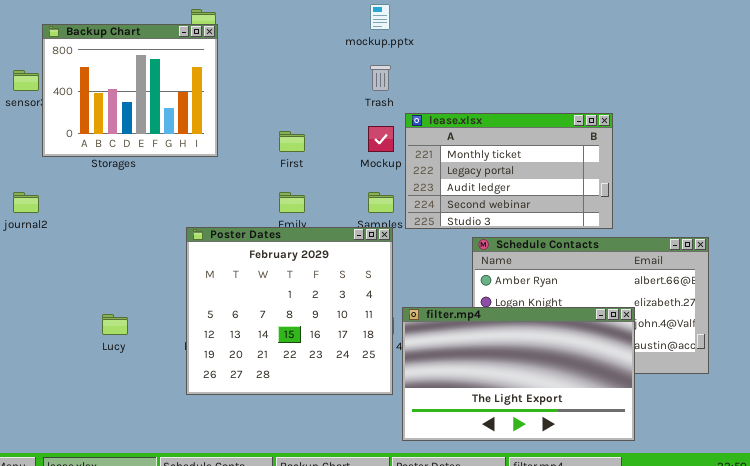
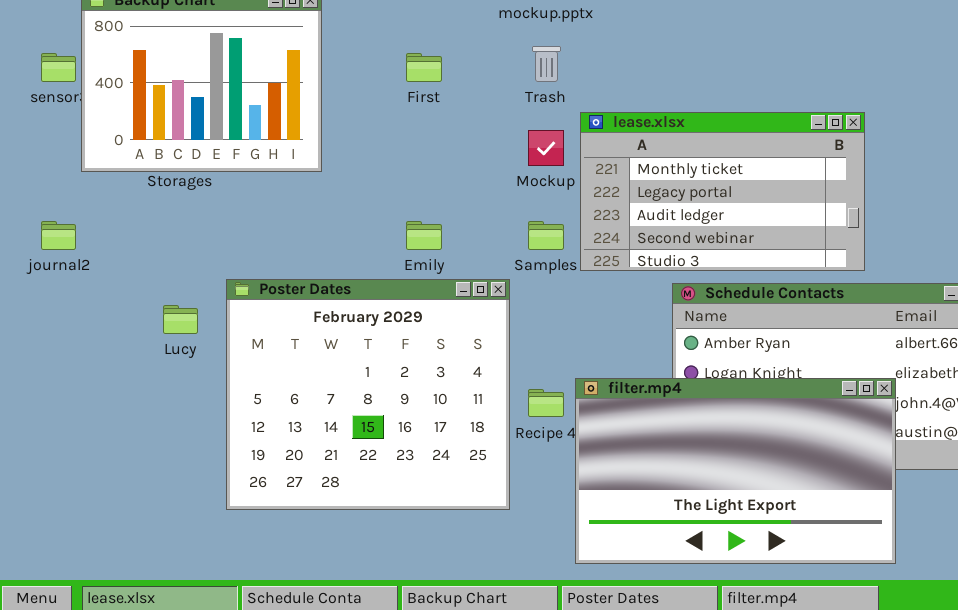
First: [279,131,305,152] -> [406,53,442,82], moved
Poster Dates: [186,227,393,395] -> [226,279,510,510], moved
Lucy: [102,314,128,335] -> [163,305,198,334], moved

